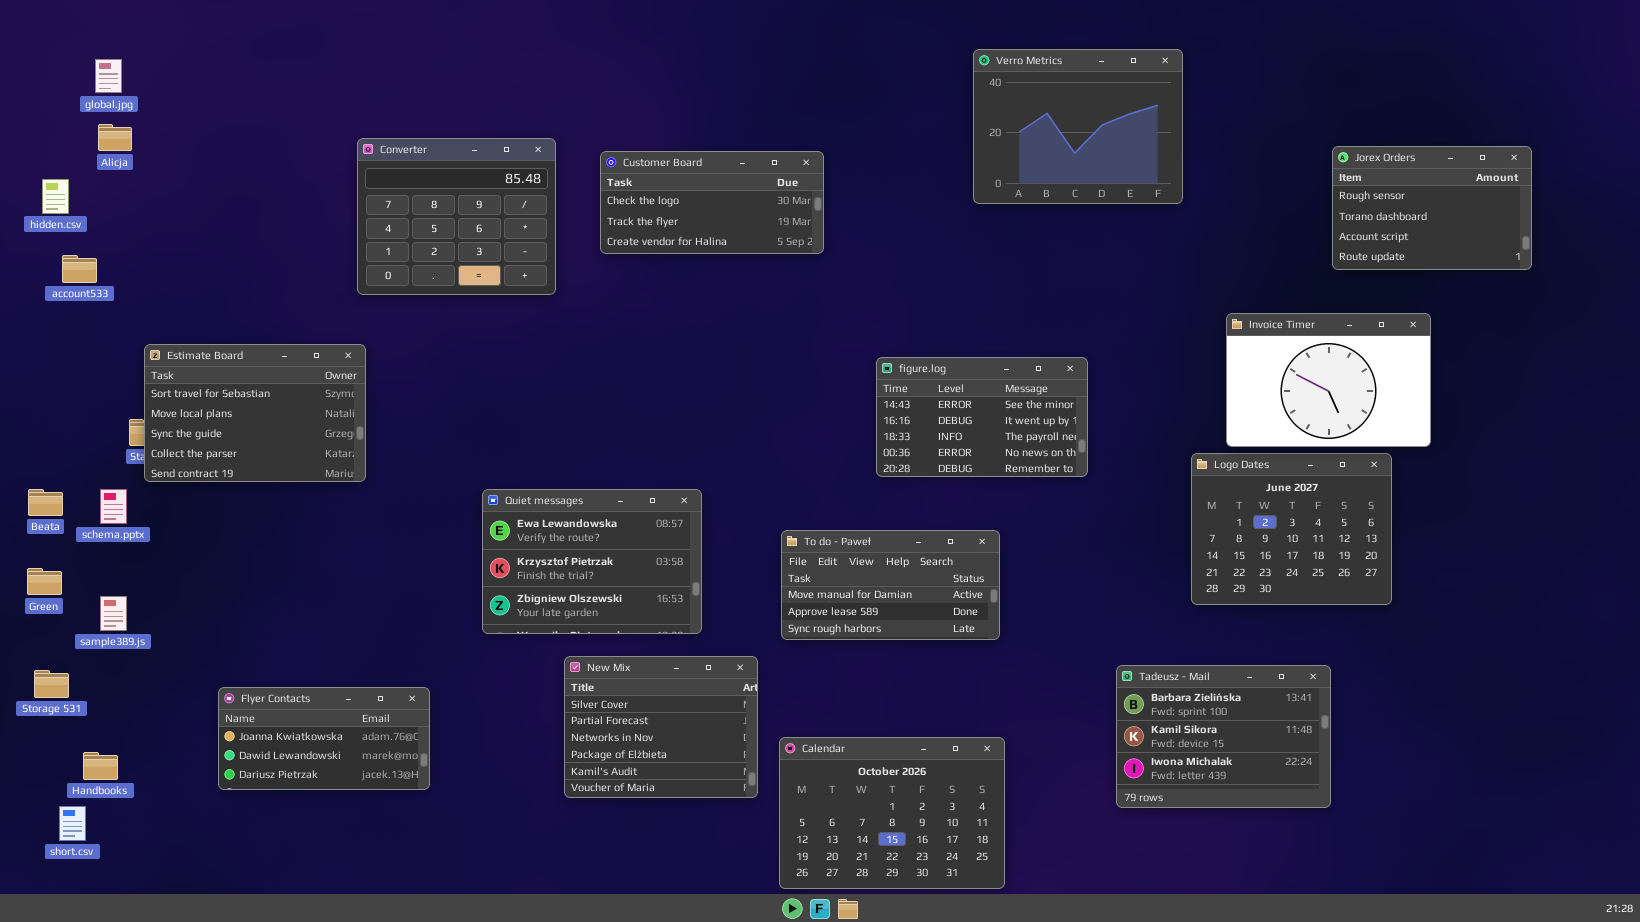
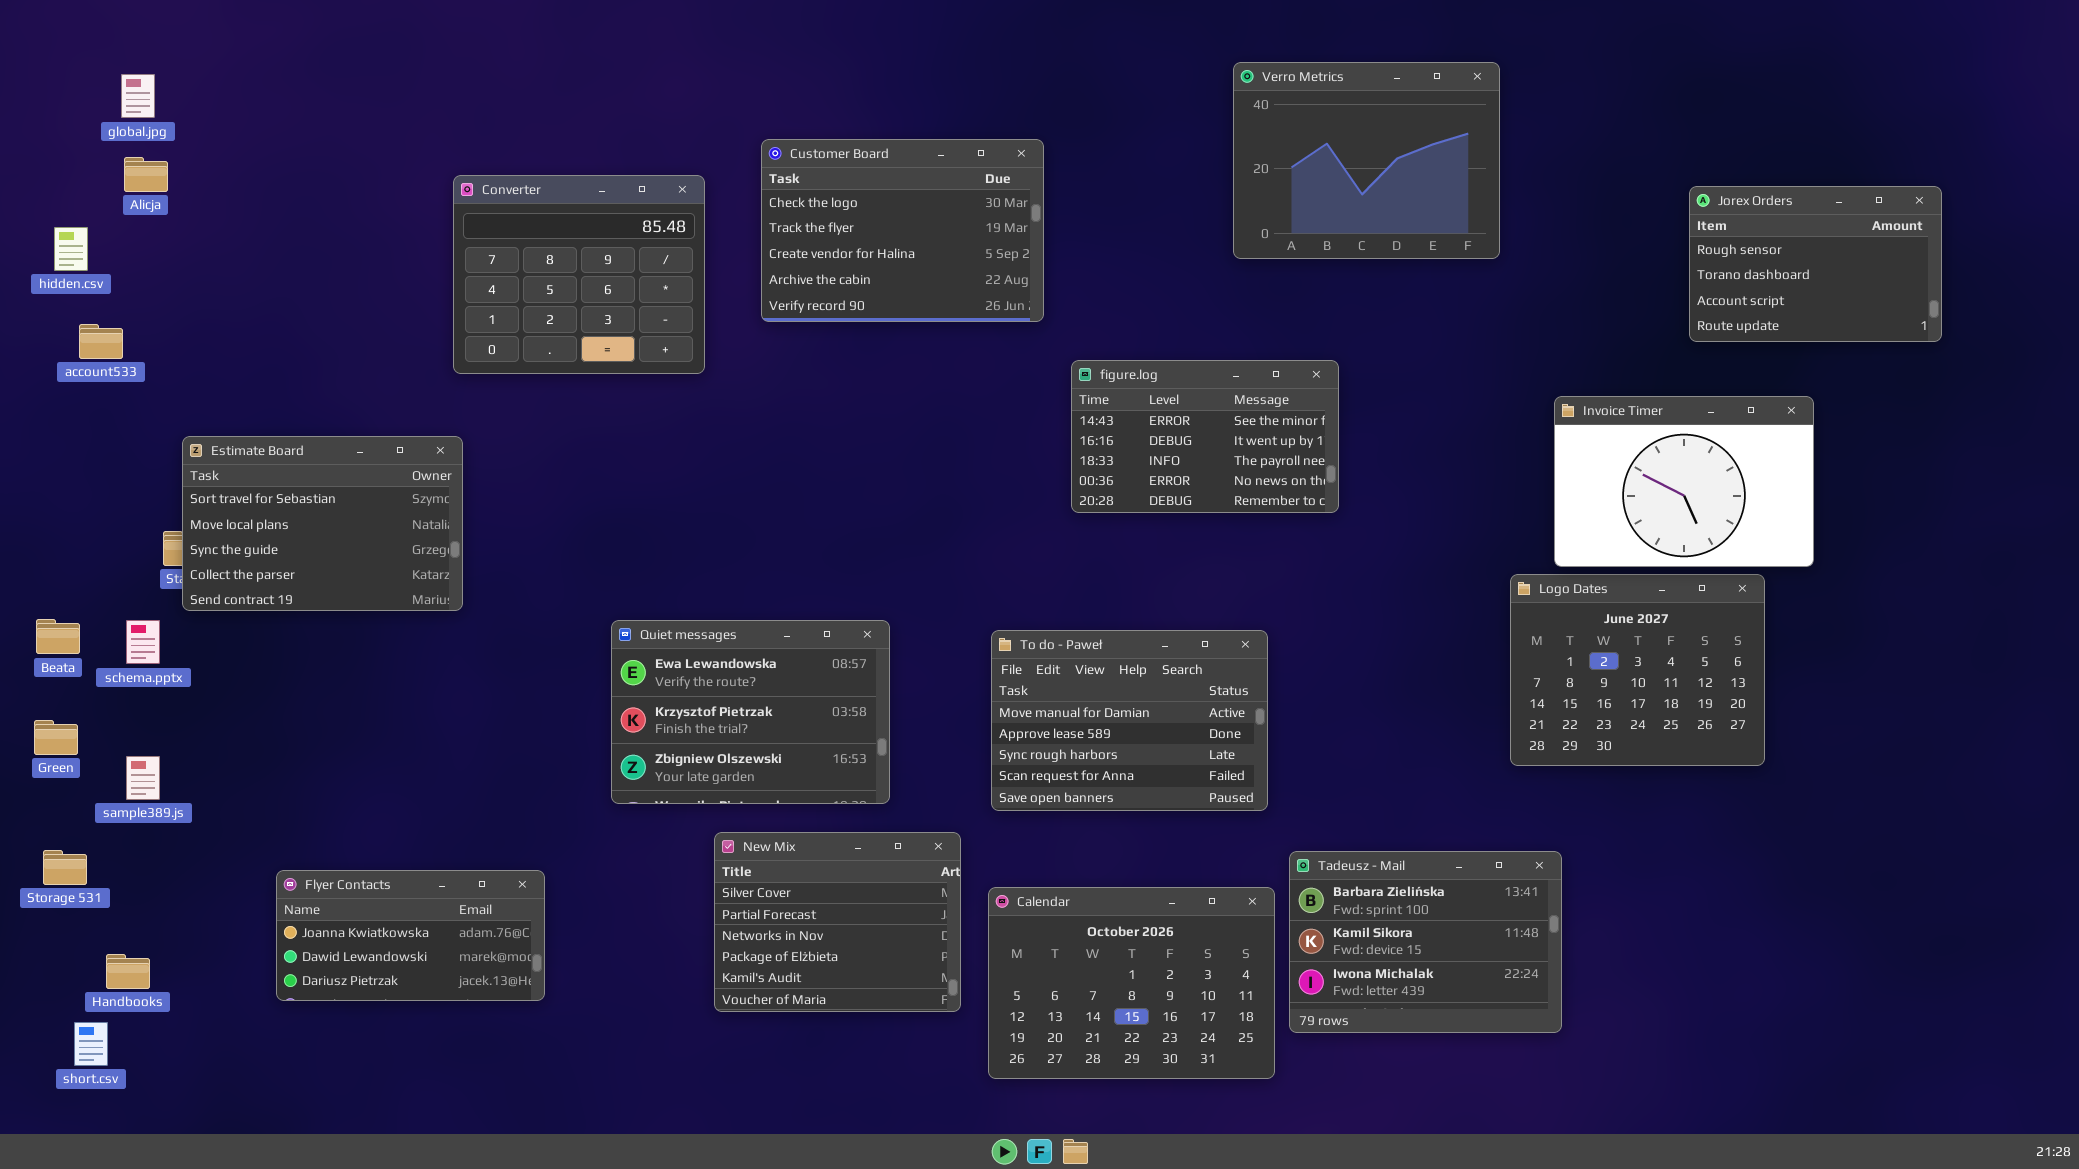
Customer Board: [600,151,824,254] -> [761,139,1044,322], resized
figure.log: [876,357,1088,477] -> [1071,360,1339,513], moved
To do - Paweł: [781,530,1000,640] -> [991,630,1268,811], resized
Tadeusz - Mail: [1116,665,1331,808] -> [1289,851,1562,1033], moved
Calendar: [779,737,1005,889] -> [988,887,1275,1079], moved

